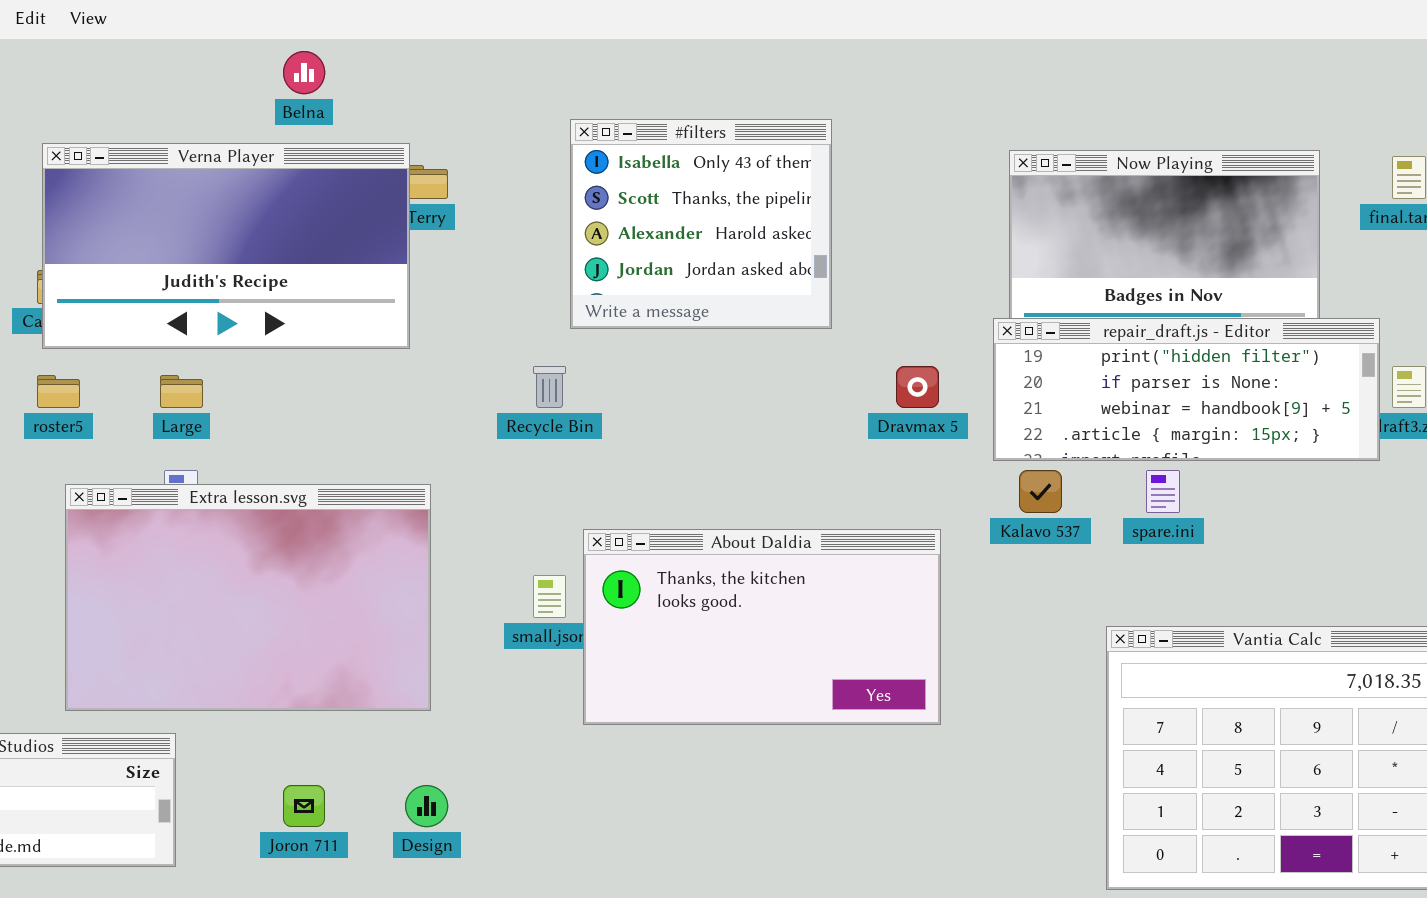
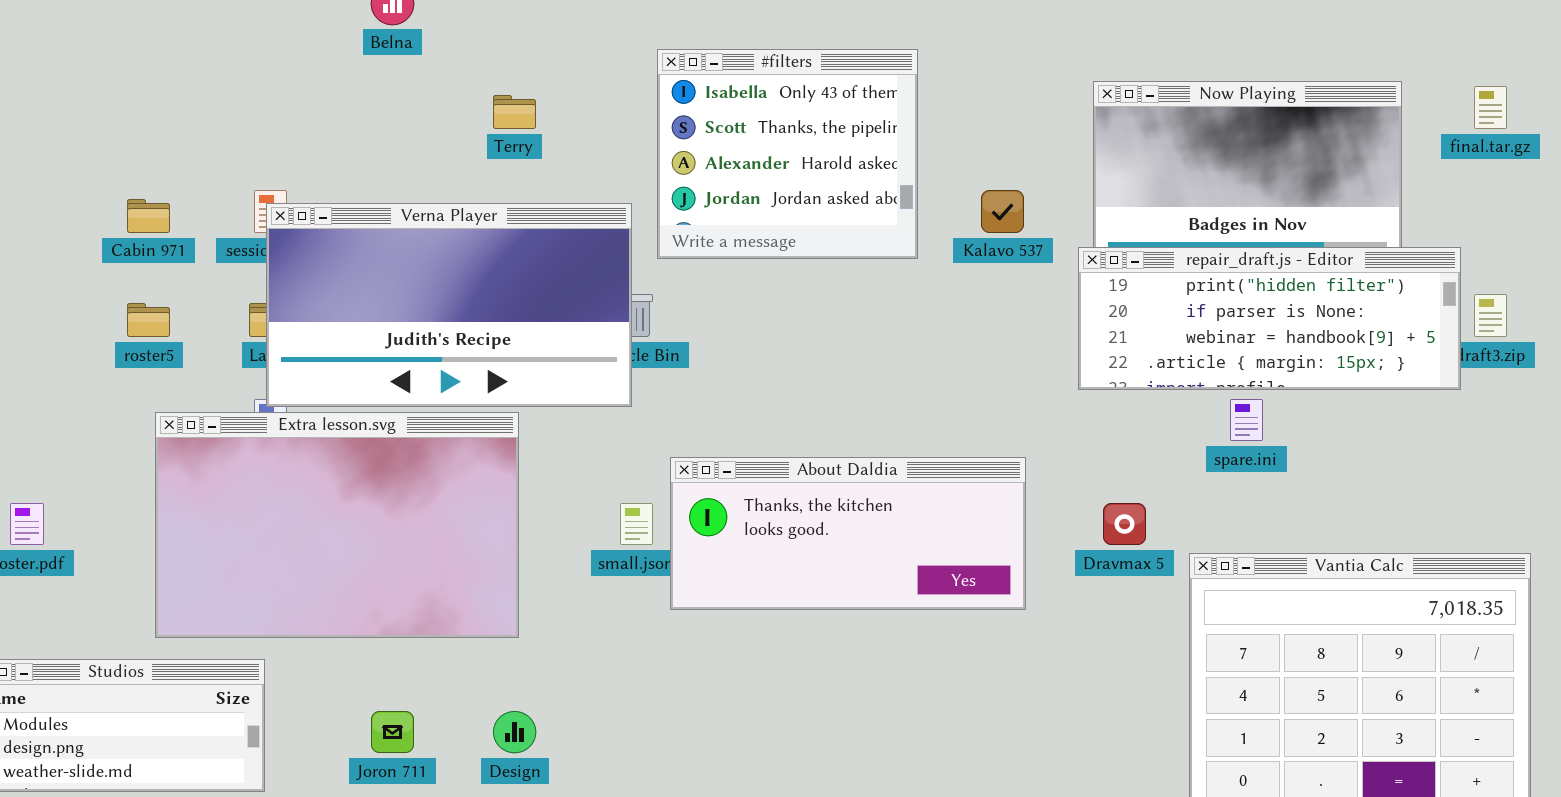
Verna Player: [42,143,410,349] -> [266,203,632,407], moved
Dravmax 5: [896,366,939,408] -> [1103,503,1146,545], moved
Kalavo 537: [1019,470,1062,513] -> [981,190,1024,233], moved
About Daldia: [583,529,941,725] -> [670,457,1026,610], resized

